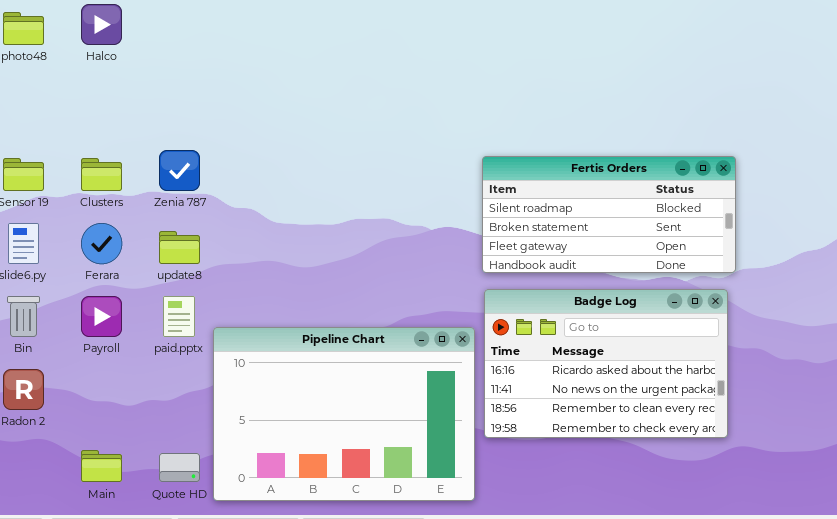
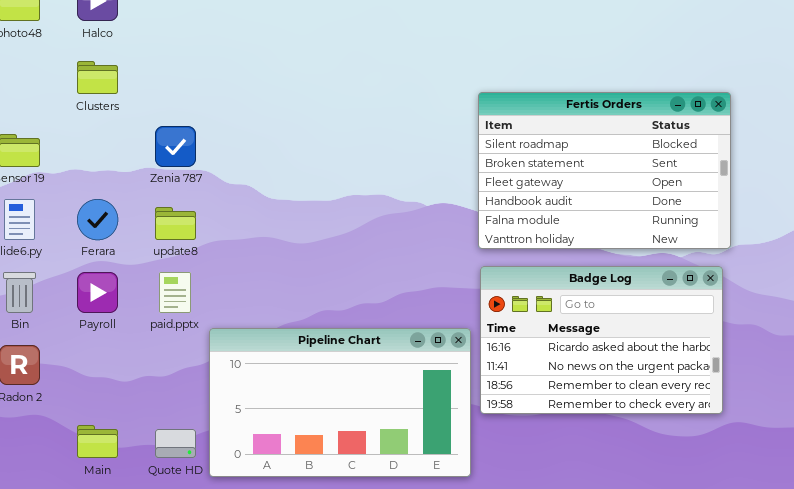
Fertis Orders: [482,156,736,273] -> [478,92,731,249], resized
Clusters: [81,158,122,191] -> [77,61,118,94], moved
Pipeline Chart: [213,327,475,501] -> [209,328,471,477], resized

